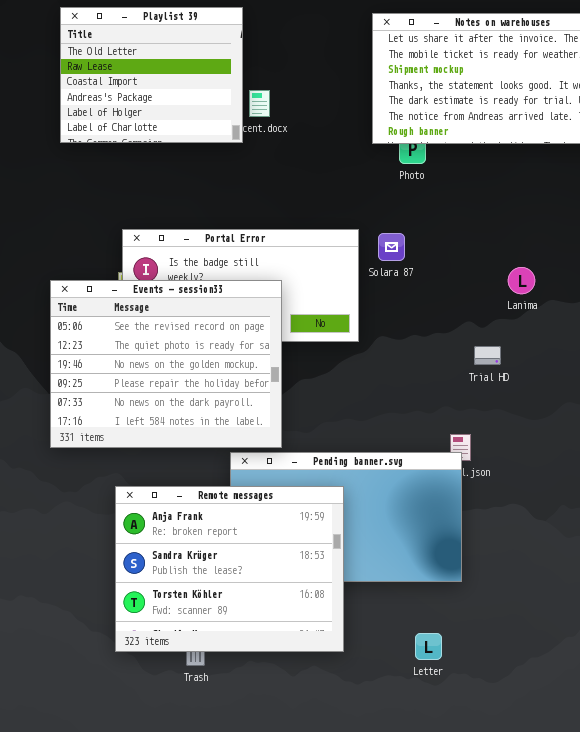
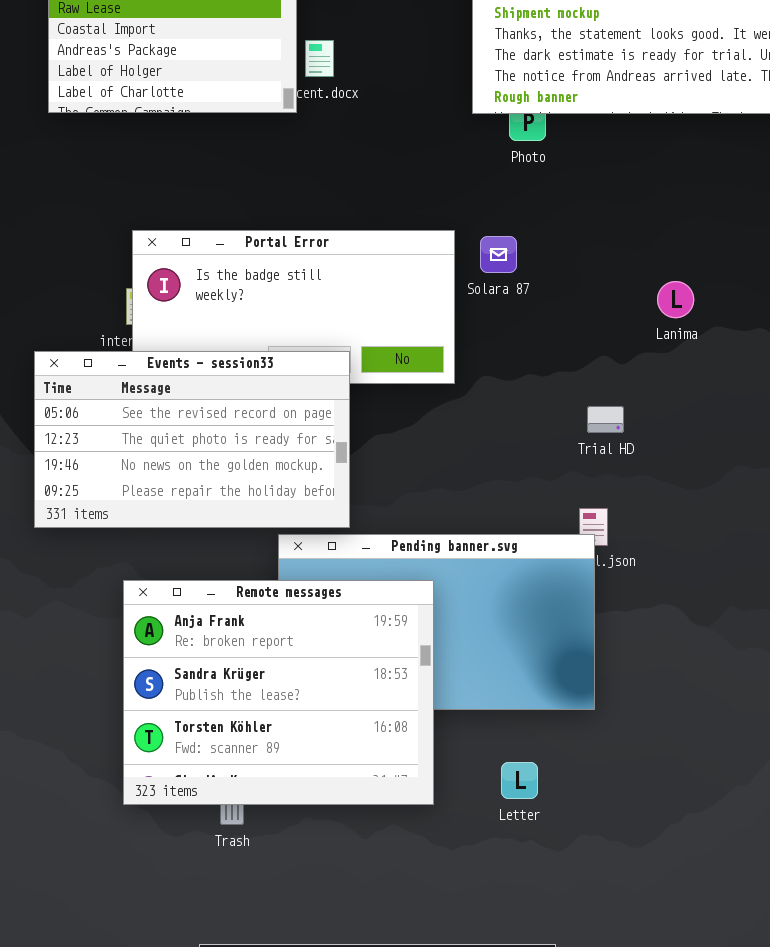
Events - session33: [50,280,282,448] -> [34,351,350,528], resized
Trial HD: [474,346,501,365] -> [587,406,624,433], moved
Letter: [415,633,442,660] -> [501,762,538,799], moved

